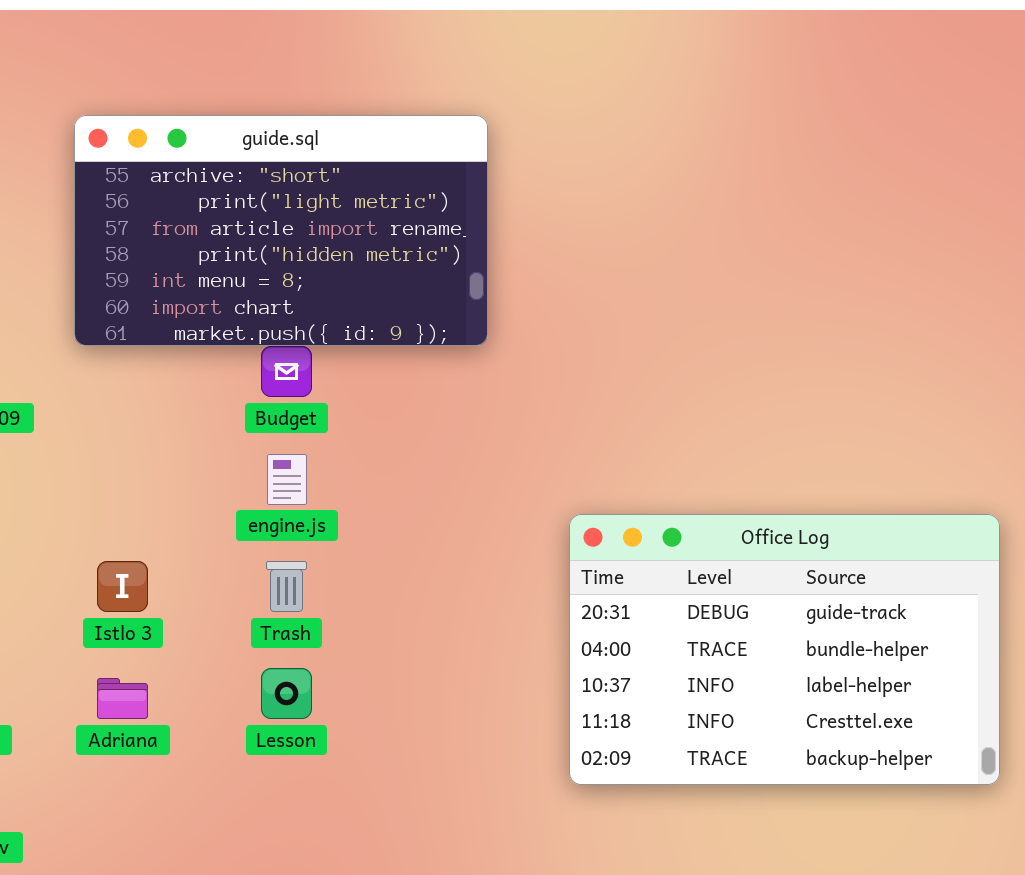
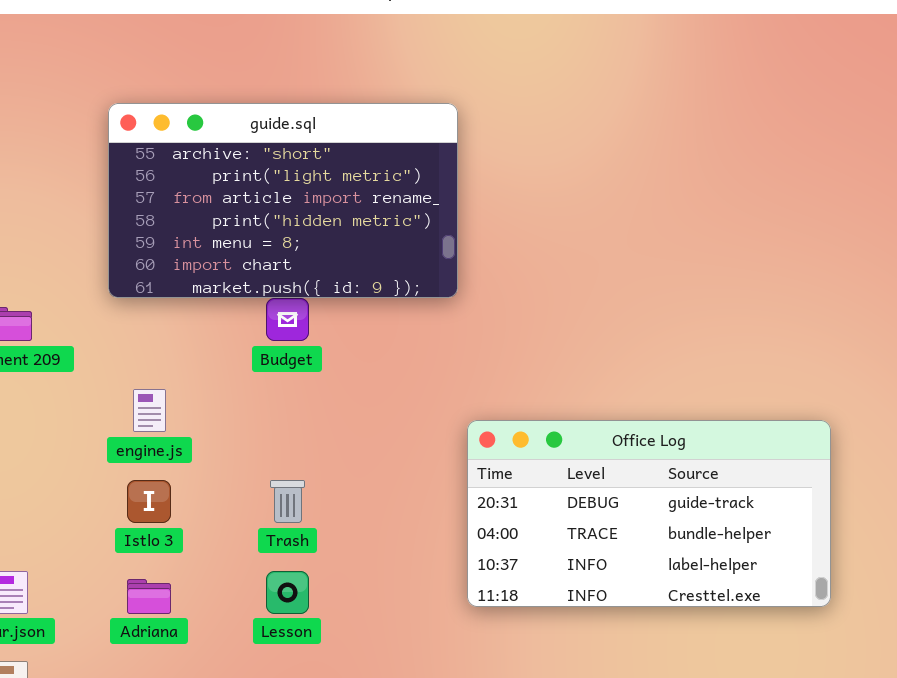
engine.js: [267,454,307,505] -> [133,389,166,432], moved
Office Log: [569,514,1000,785] -> [467,420,831,607], moved, resized

